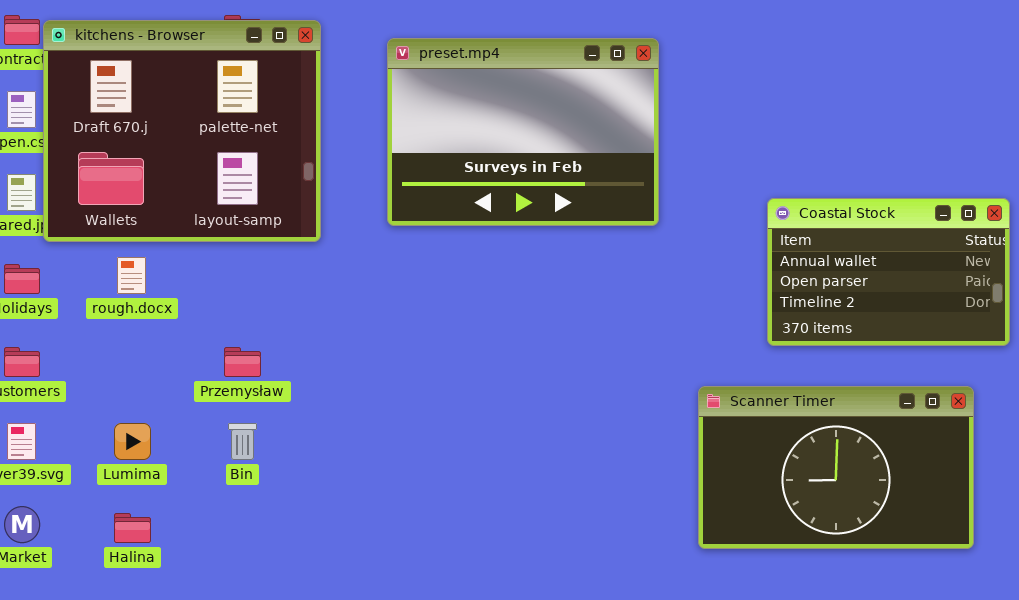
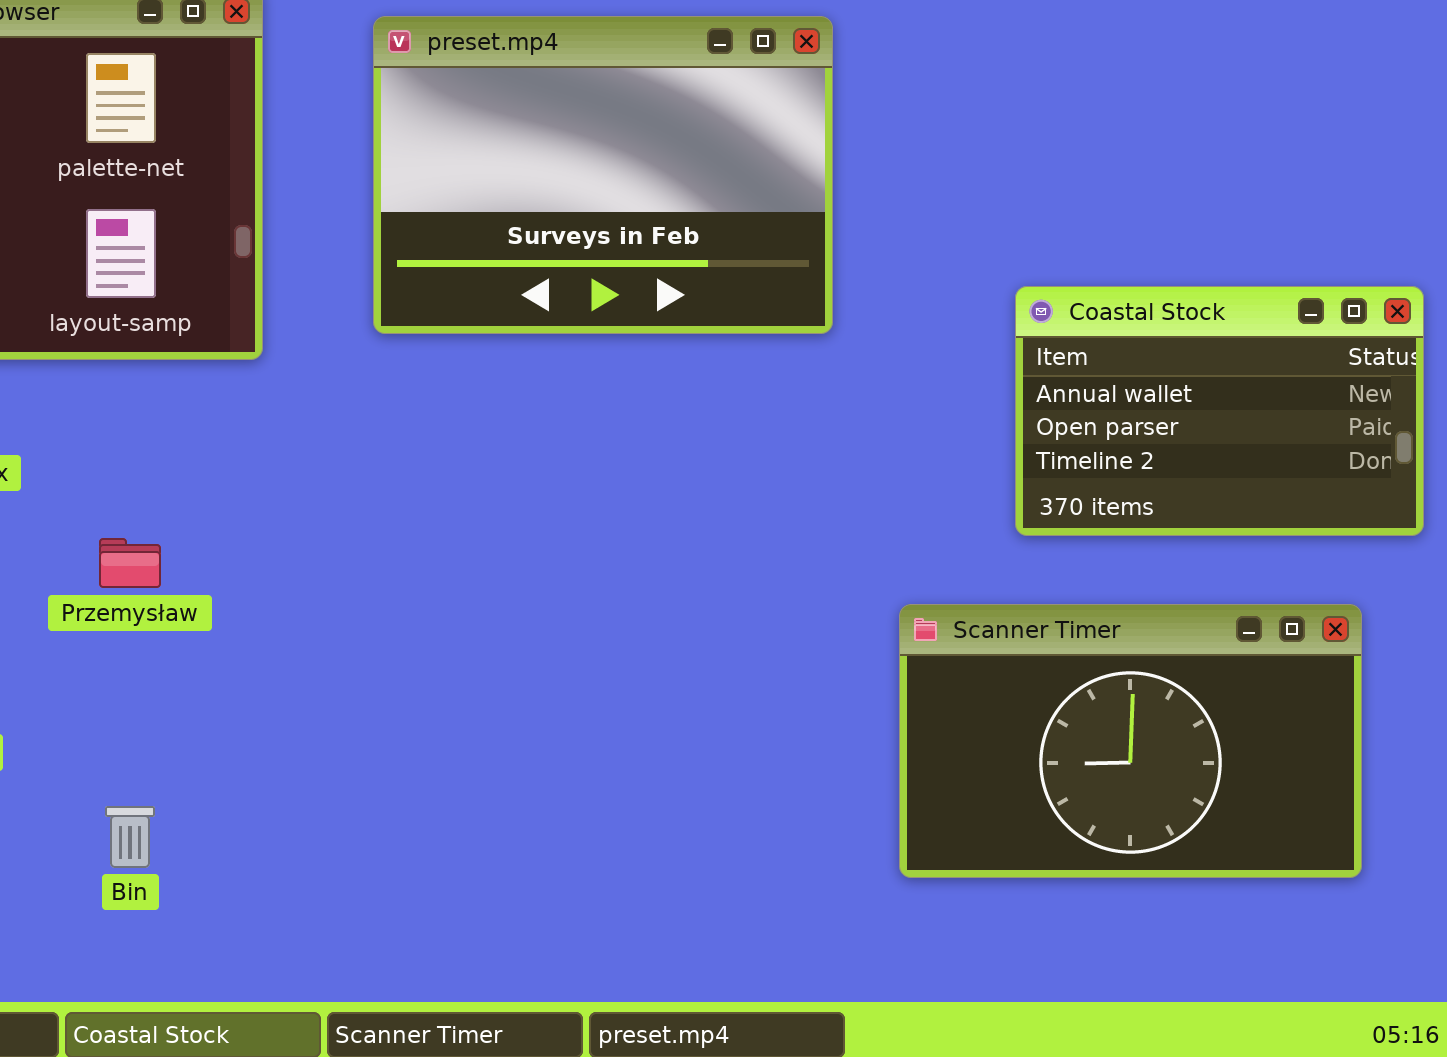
Bin: [228,423,257,460] -> [105,806,155,868], moved

